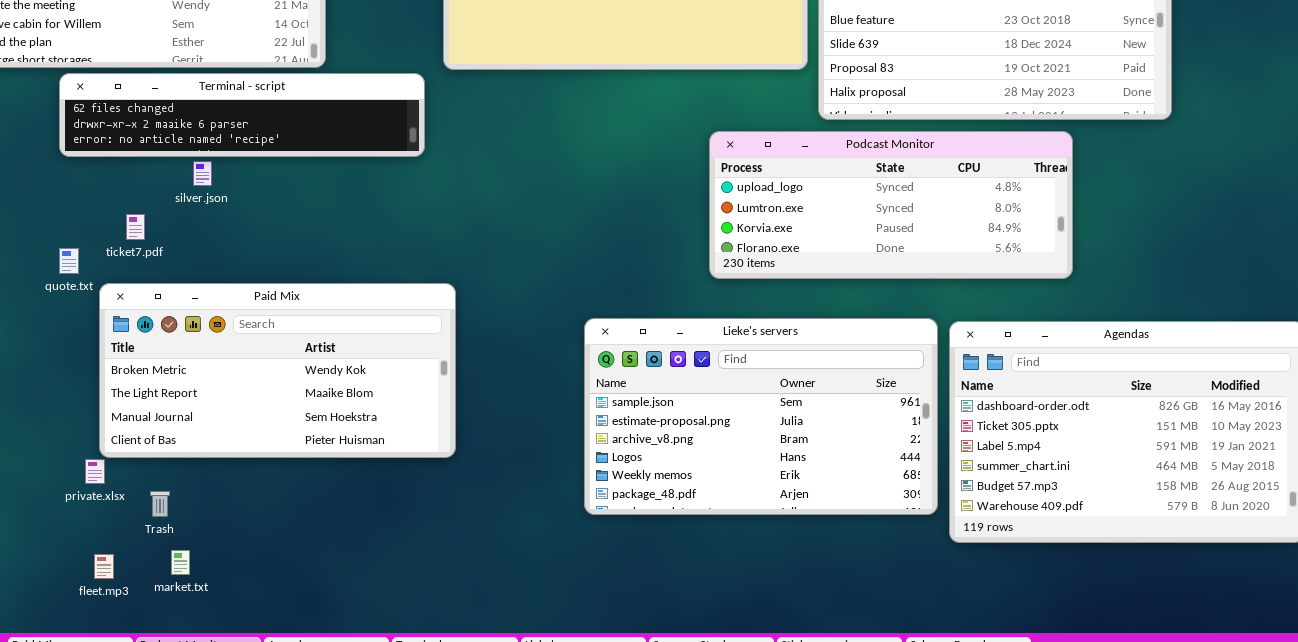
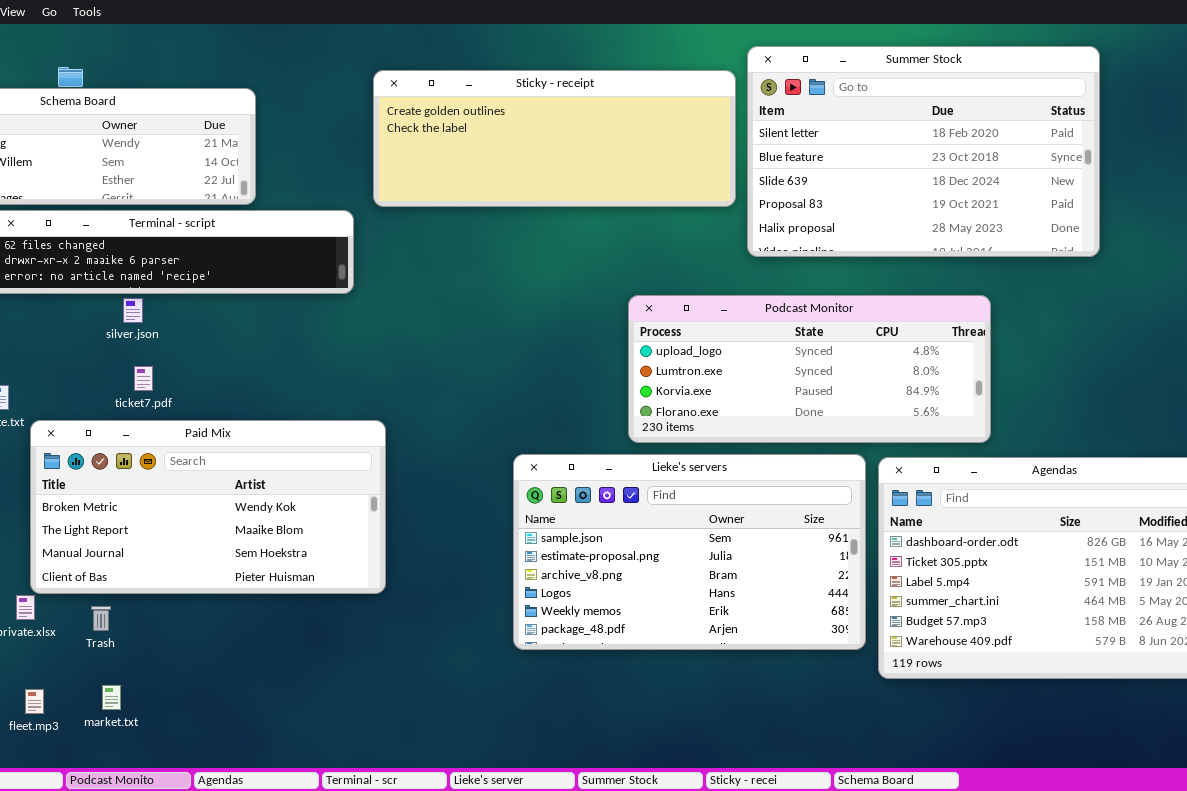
Podcast Monitor: [709,131,1073,279] -> [628,295,991,443], moved
ticket7.pdf: [126,214,145,240] -> [134,366,153,391], moved
Trash: [150,491,170,517] -> [91,606,111,631], moved

